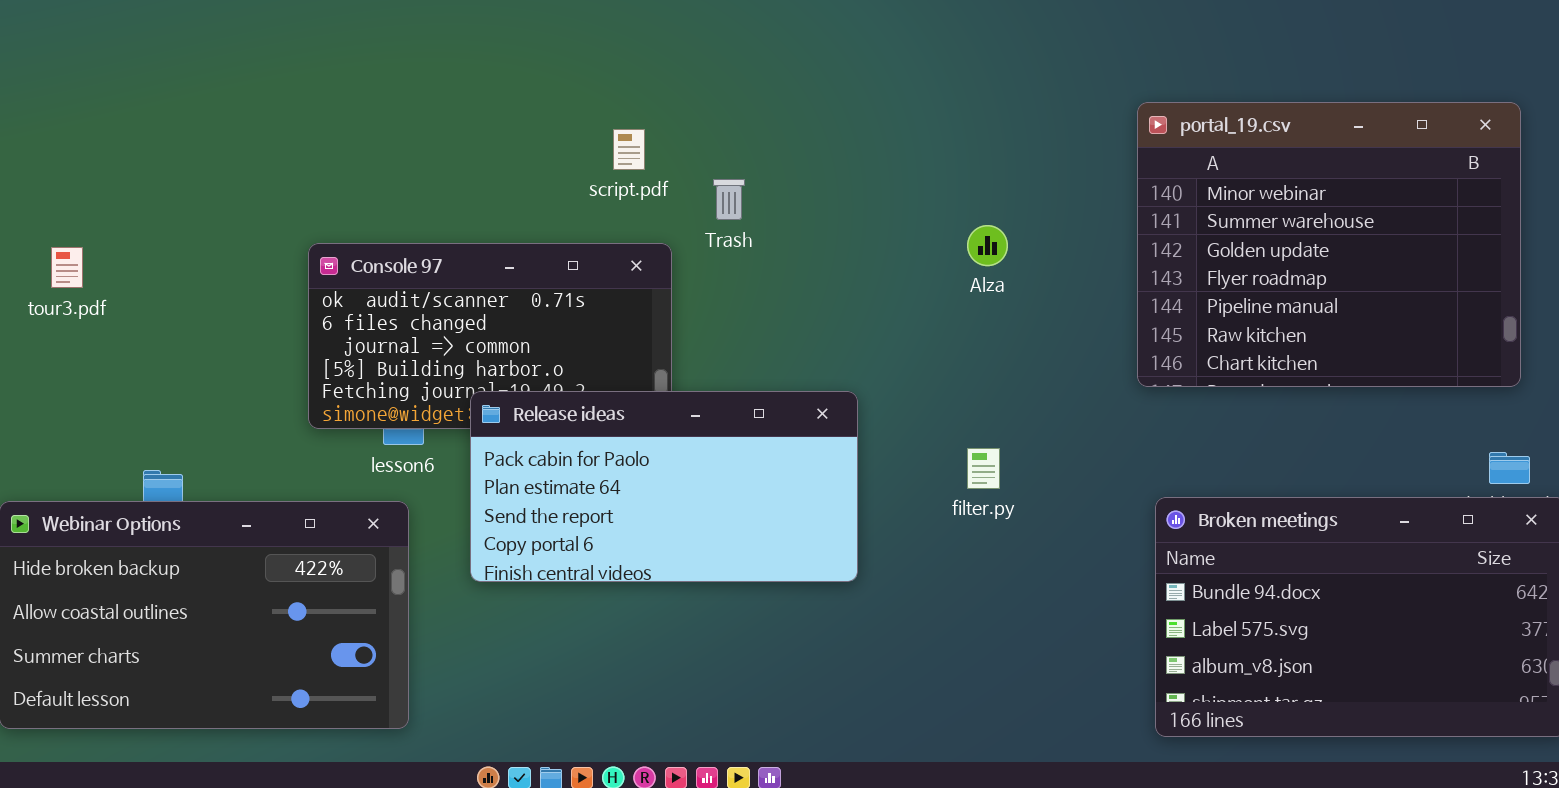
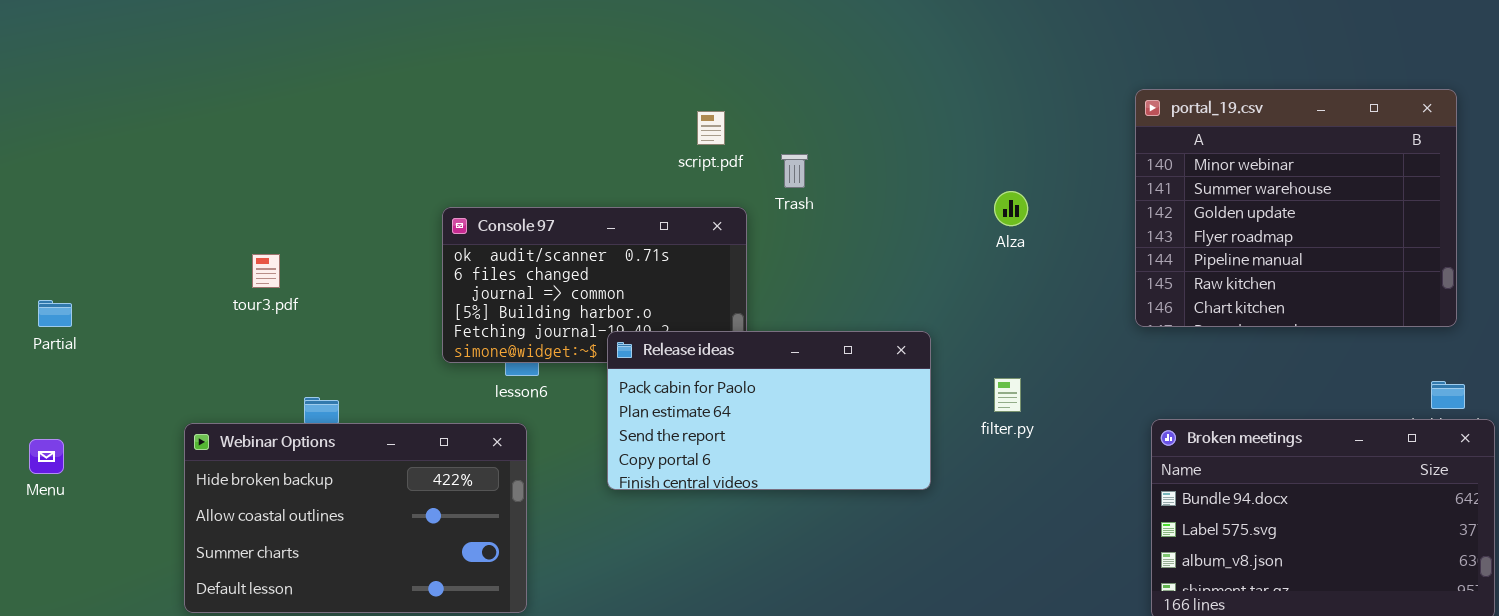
tour3.pdf: [51,247,83,288] -> [252,254,280,288], moved
Release ideas: [470,391,858,582] -> [607,331,931,490], moved

